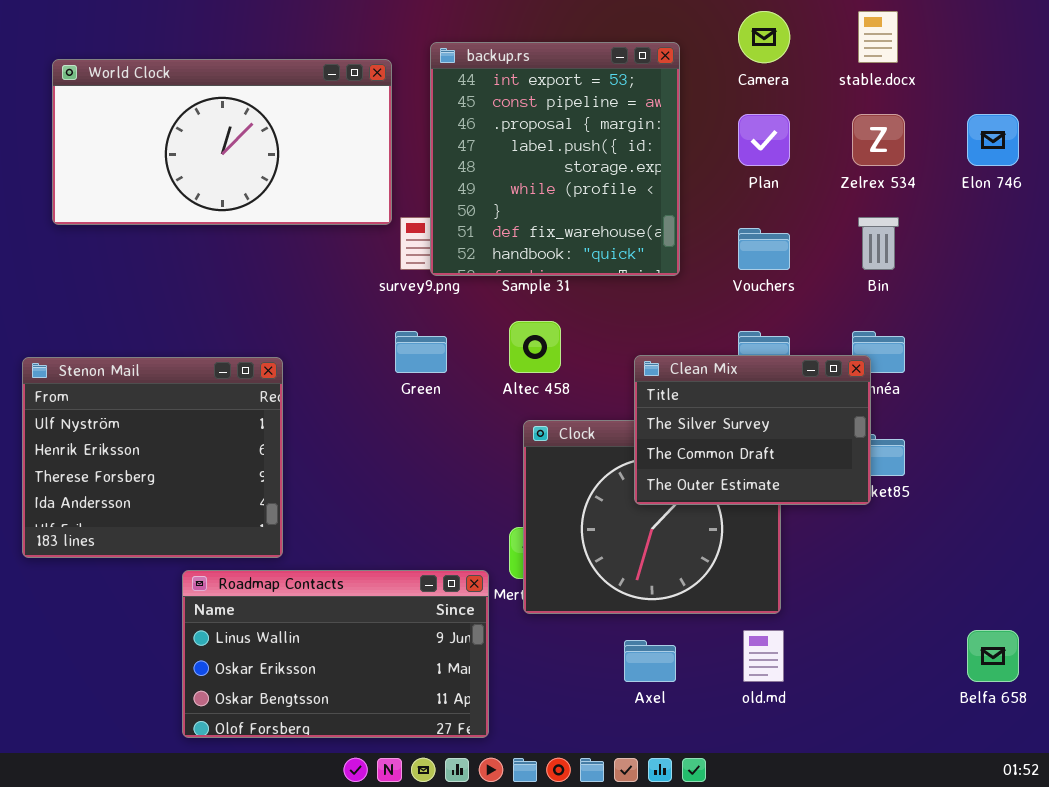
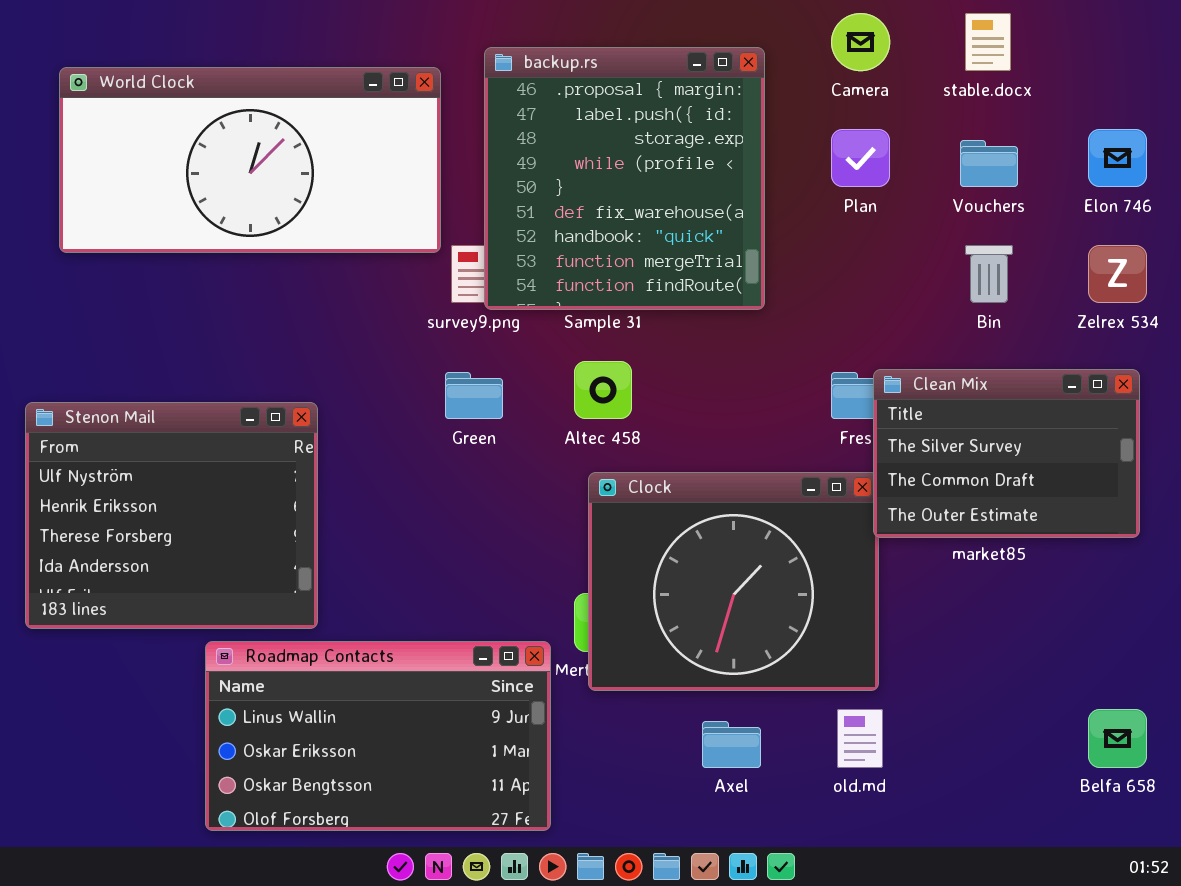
backup.rs: [430,42,680,276] -> [484,47,765,310], scrolled down 2 rows
Zelrex 534: [852,114,905,166] -> [1088,245,1147,303], moved
Vouchers: [738,228,790,270] -> [960,140,1018,187], moved
Clean Mix: [634,355,871,505] -> [873,369,1140,538], moved

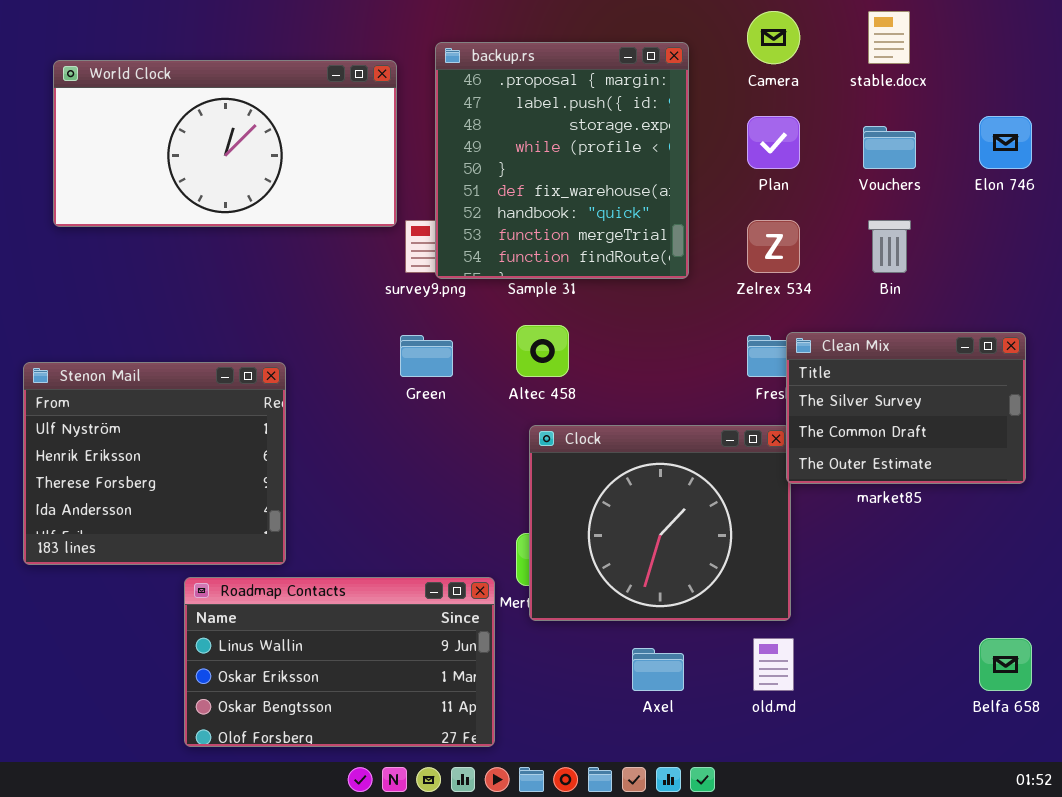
Zelrex 534: [1088,245,1147,303] -> [747,220,800,273], moved

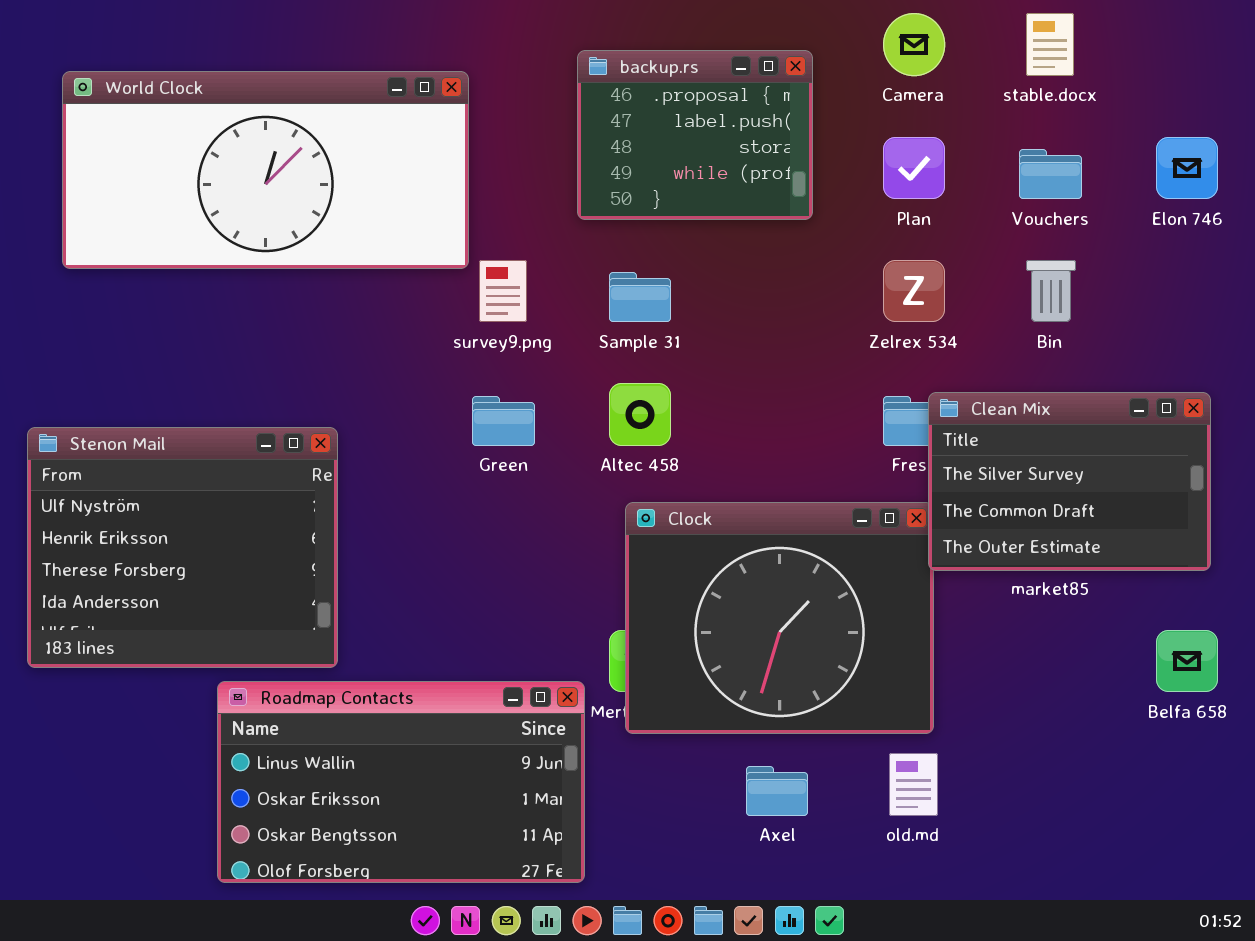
backup.rs: [435,42,689,279] -> [577,50,813,220], resized
Belfa 658: [979,638,1032,691] -> [1156,630,1218,692], moved

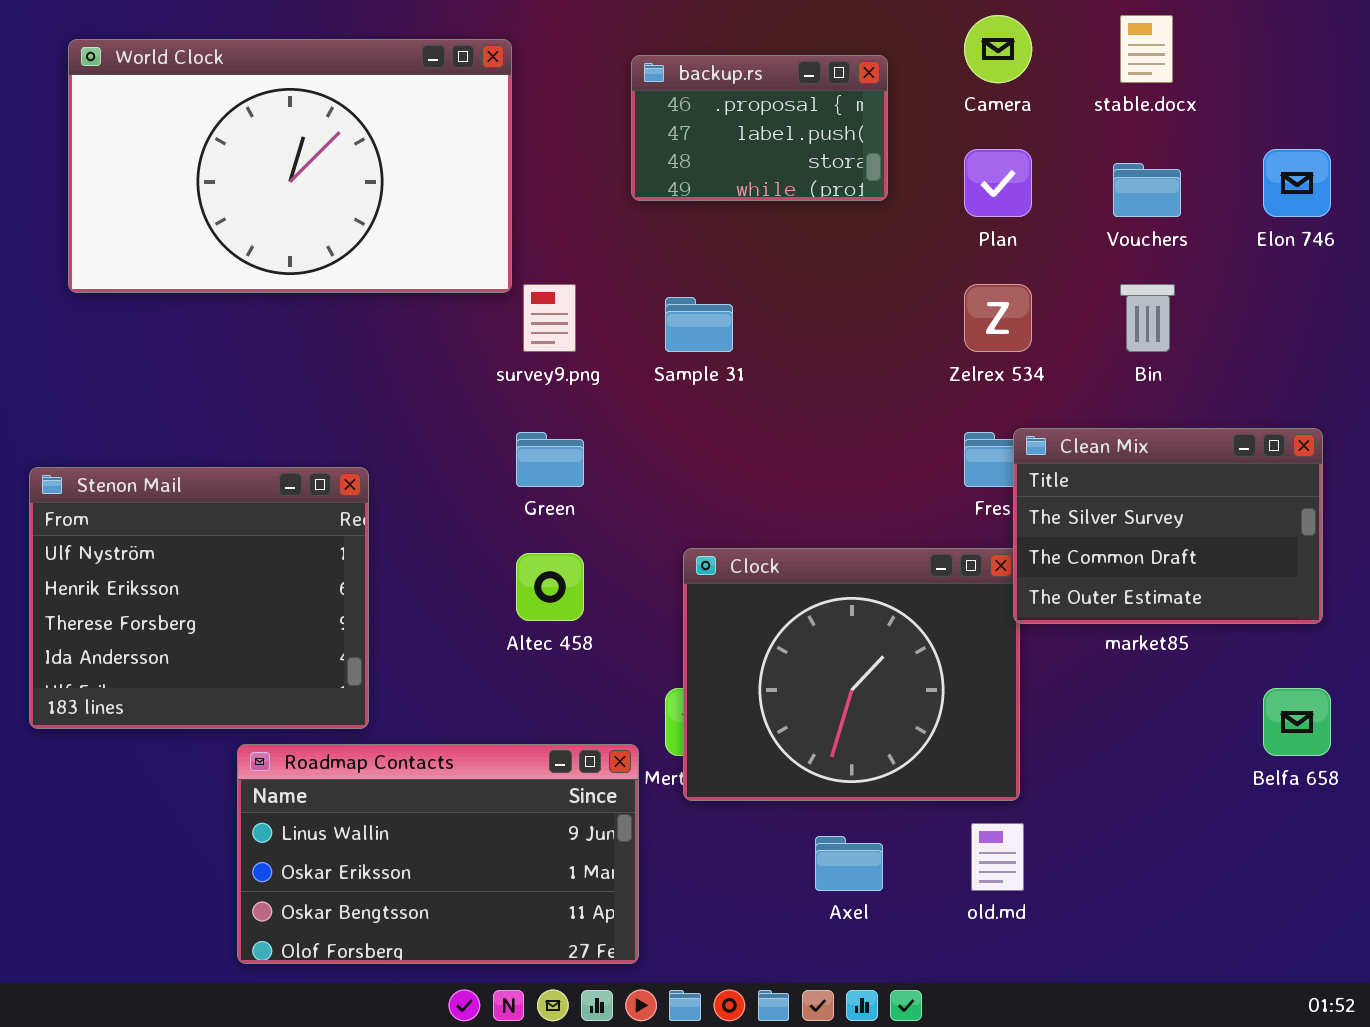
backup.rs: [577,50,813,220] -> [631,55,888,201], resized
World Clock: [62,71,469,269] -> [68,39,512,293], resized
Altec 458: [609,383,671,446] -> [516,553,584,621], moved

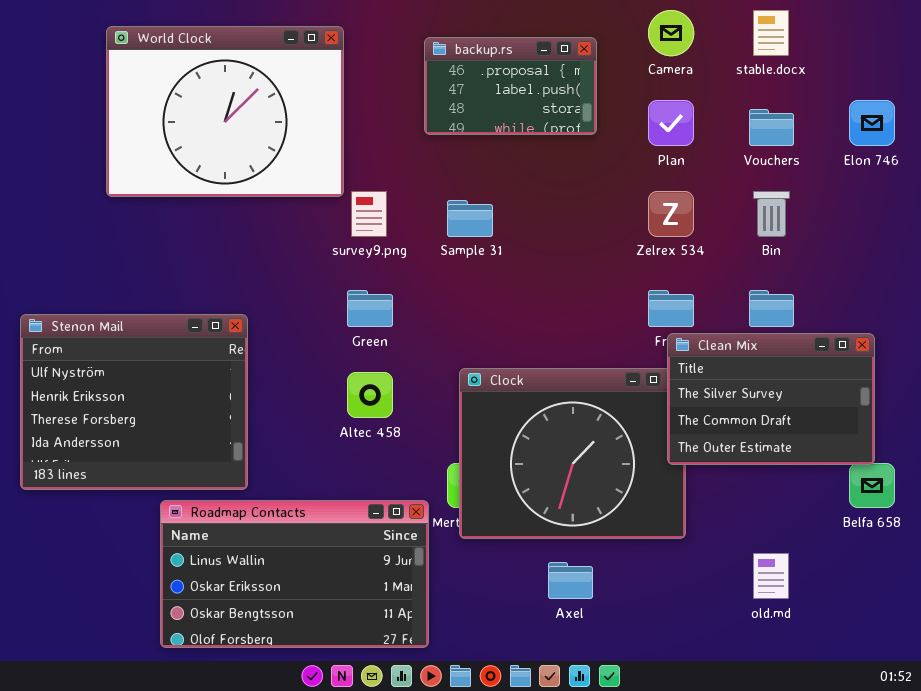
World Clock: [68,39,512,293] -> [106,26,344,197], resized
Clean Mix: [1013,428,1323,624] -> [667,333,875,465], moved
old.md: [971,823,1024,891] -> [753,553,789,599], moved

